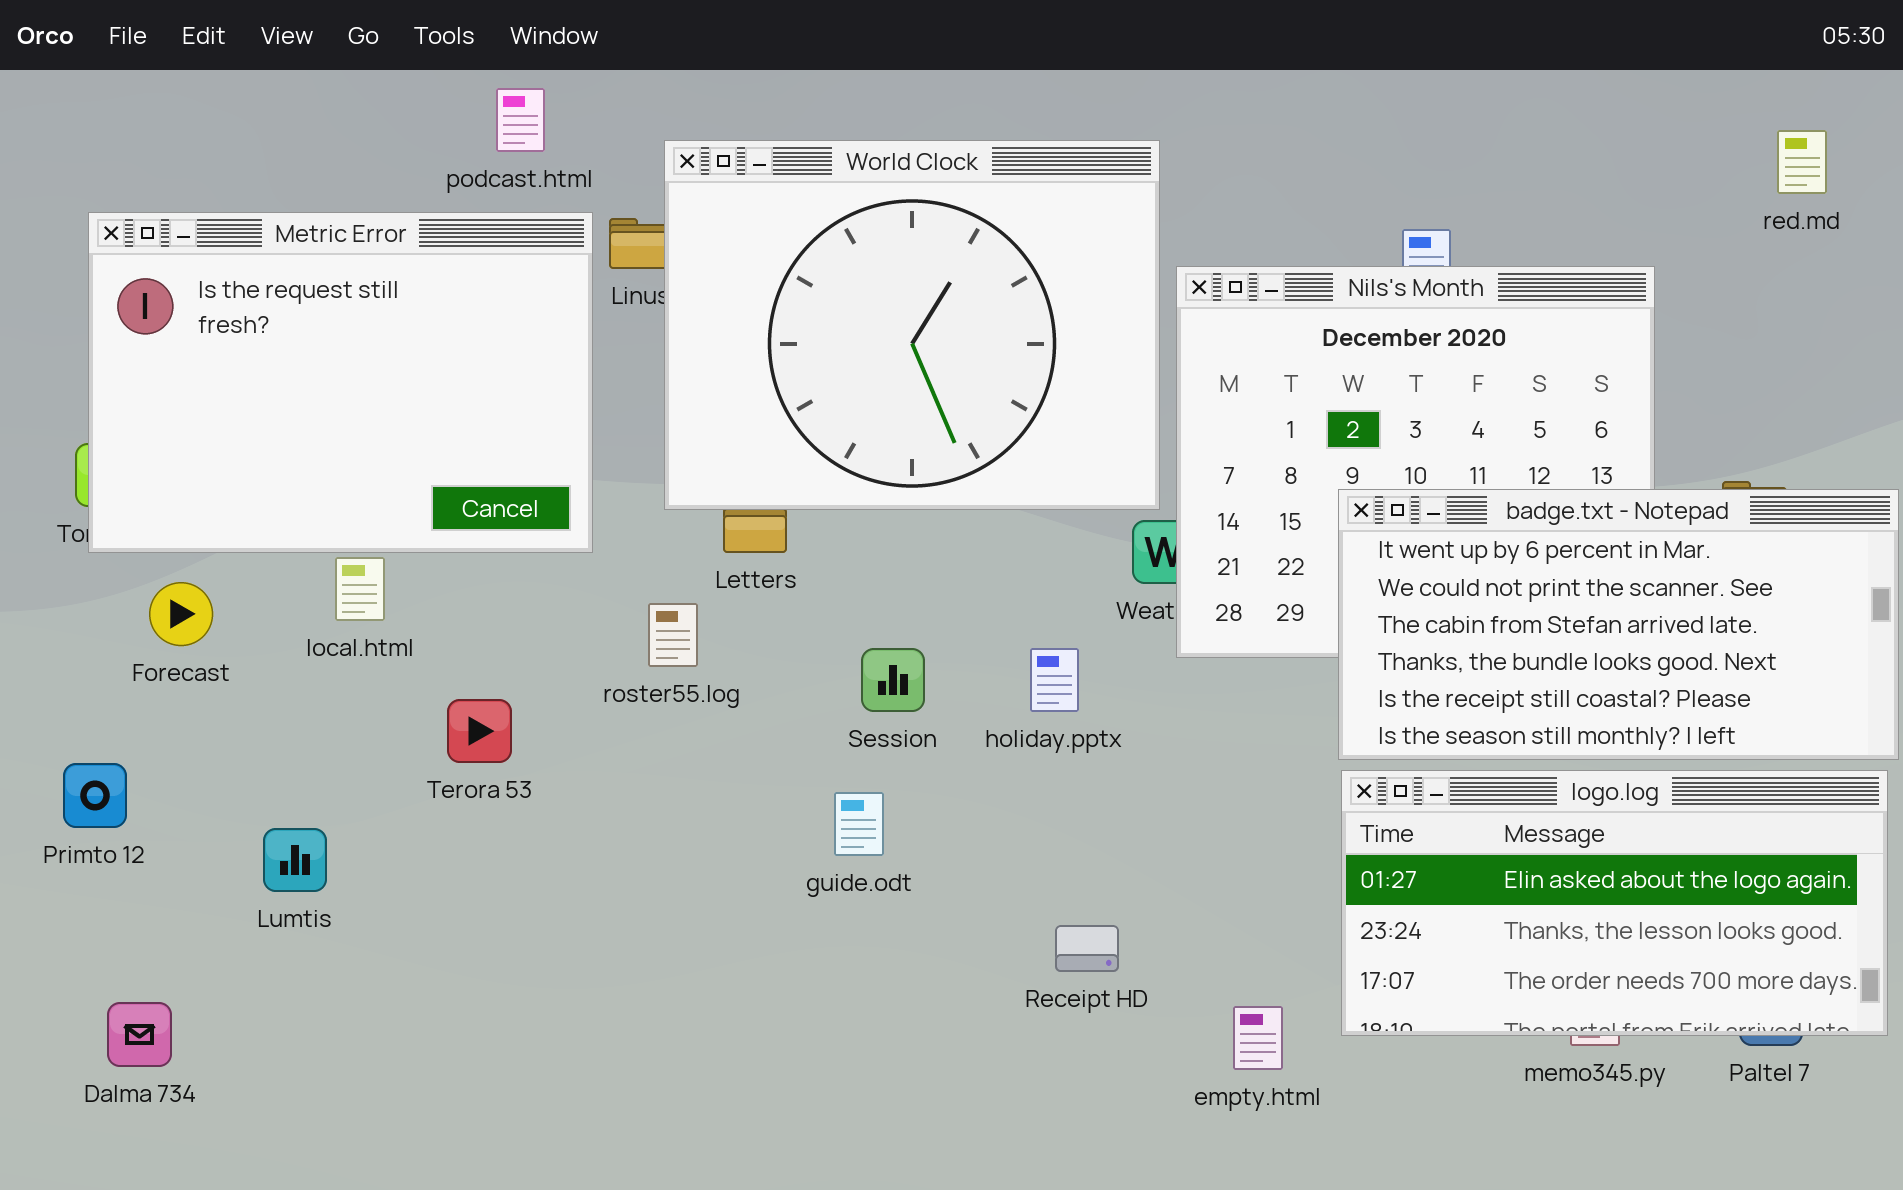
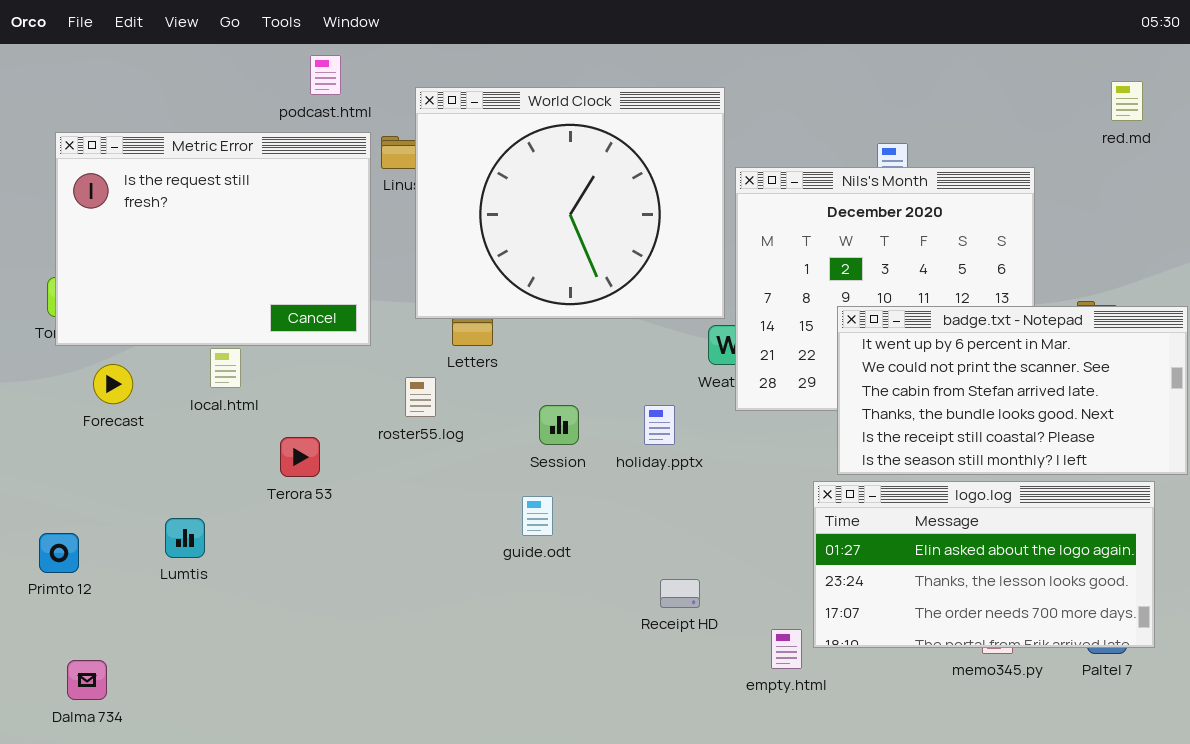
Primto 12: [63,763,127,828] -> [39,533,79,573], moved
logo.log: [1341,770,1888,1036] -> [813,481,1155,648], moved
Dalma 734: [107,1002,172,1067] -> [67,660,107,700], moved

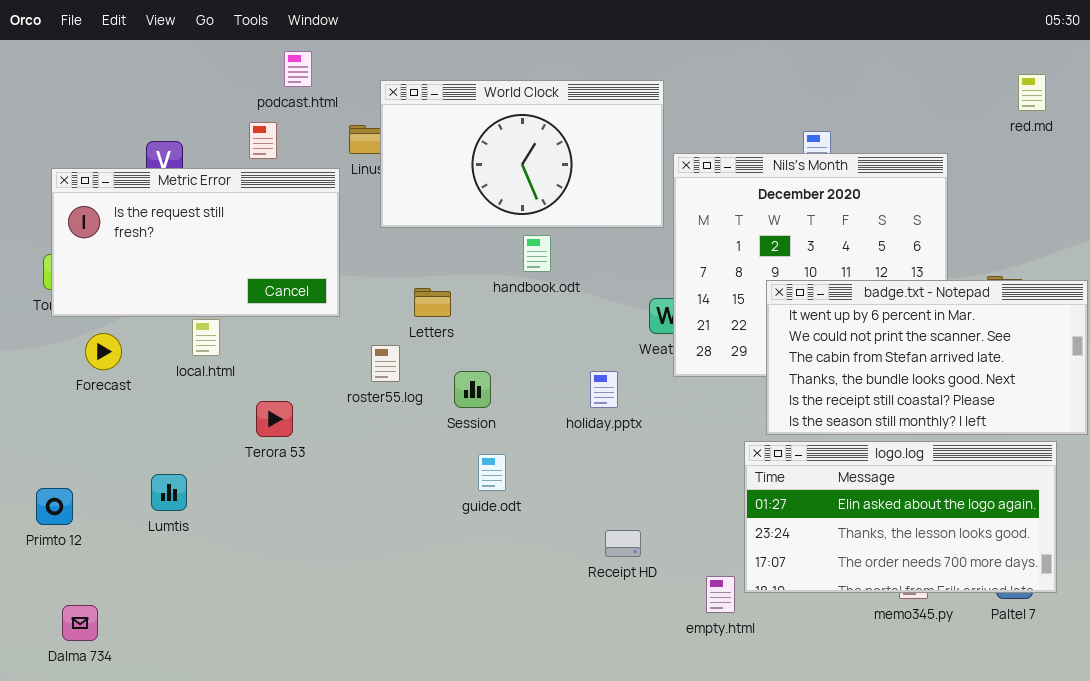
World Clock: [415,87,725,319] -> [380,80,664,228], resized
Metric Error: [55,132,371,346] -> [51,168,340,317], resized
Session: [539,405,579,445] -> [454,371,491,408], moved

